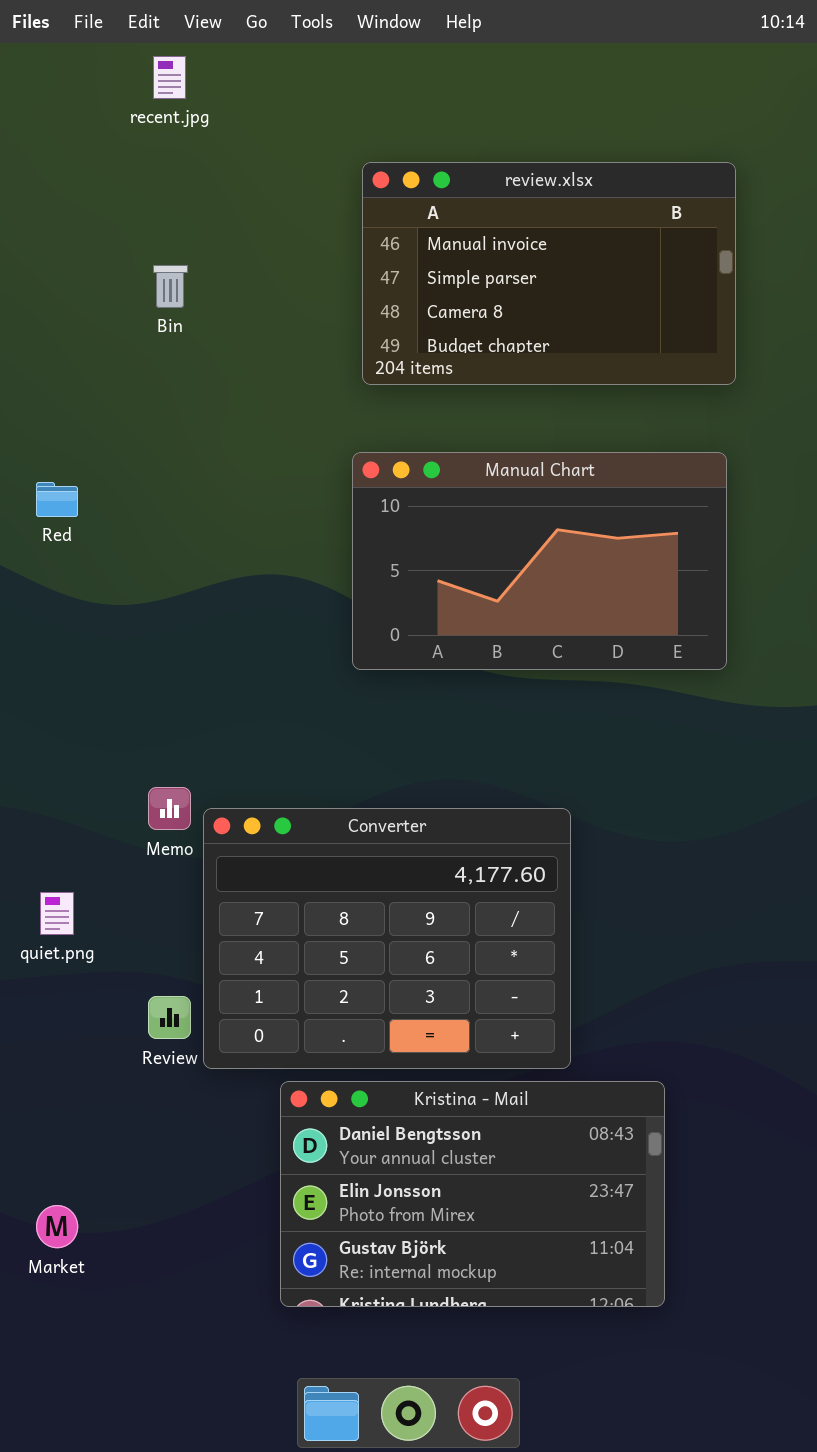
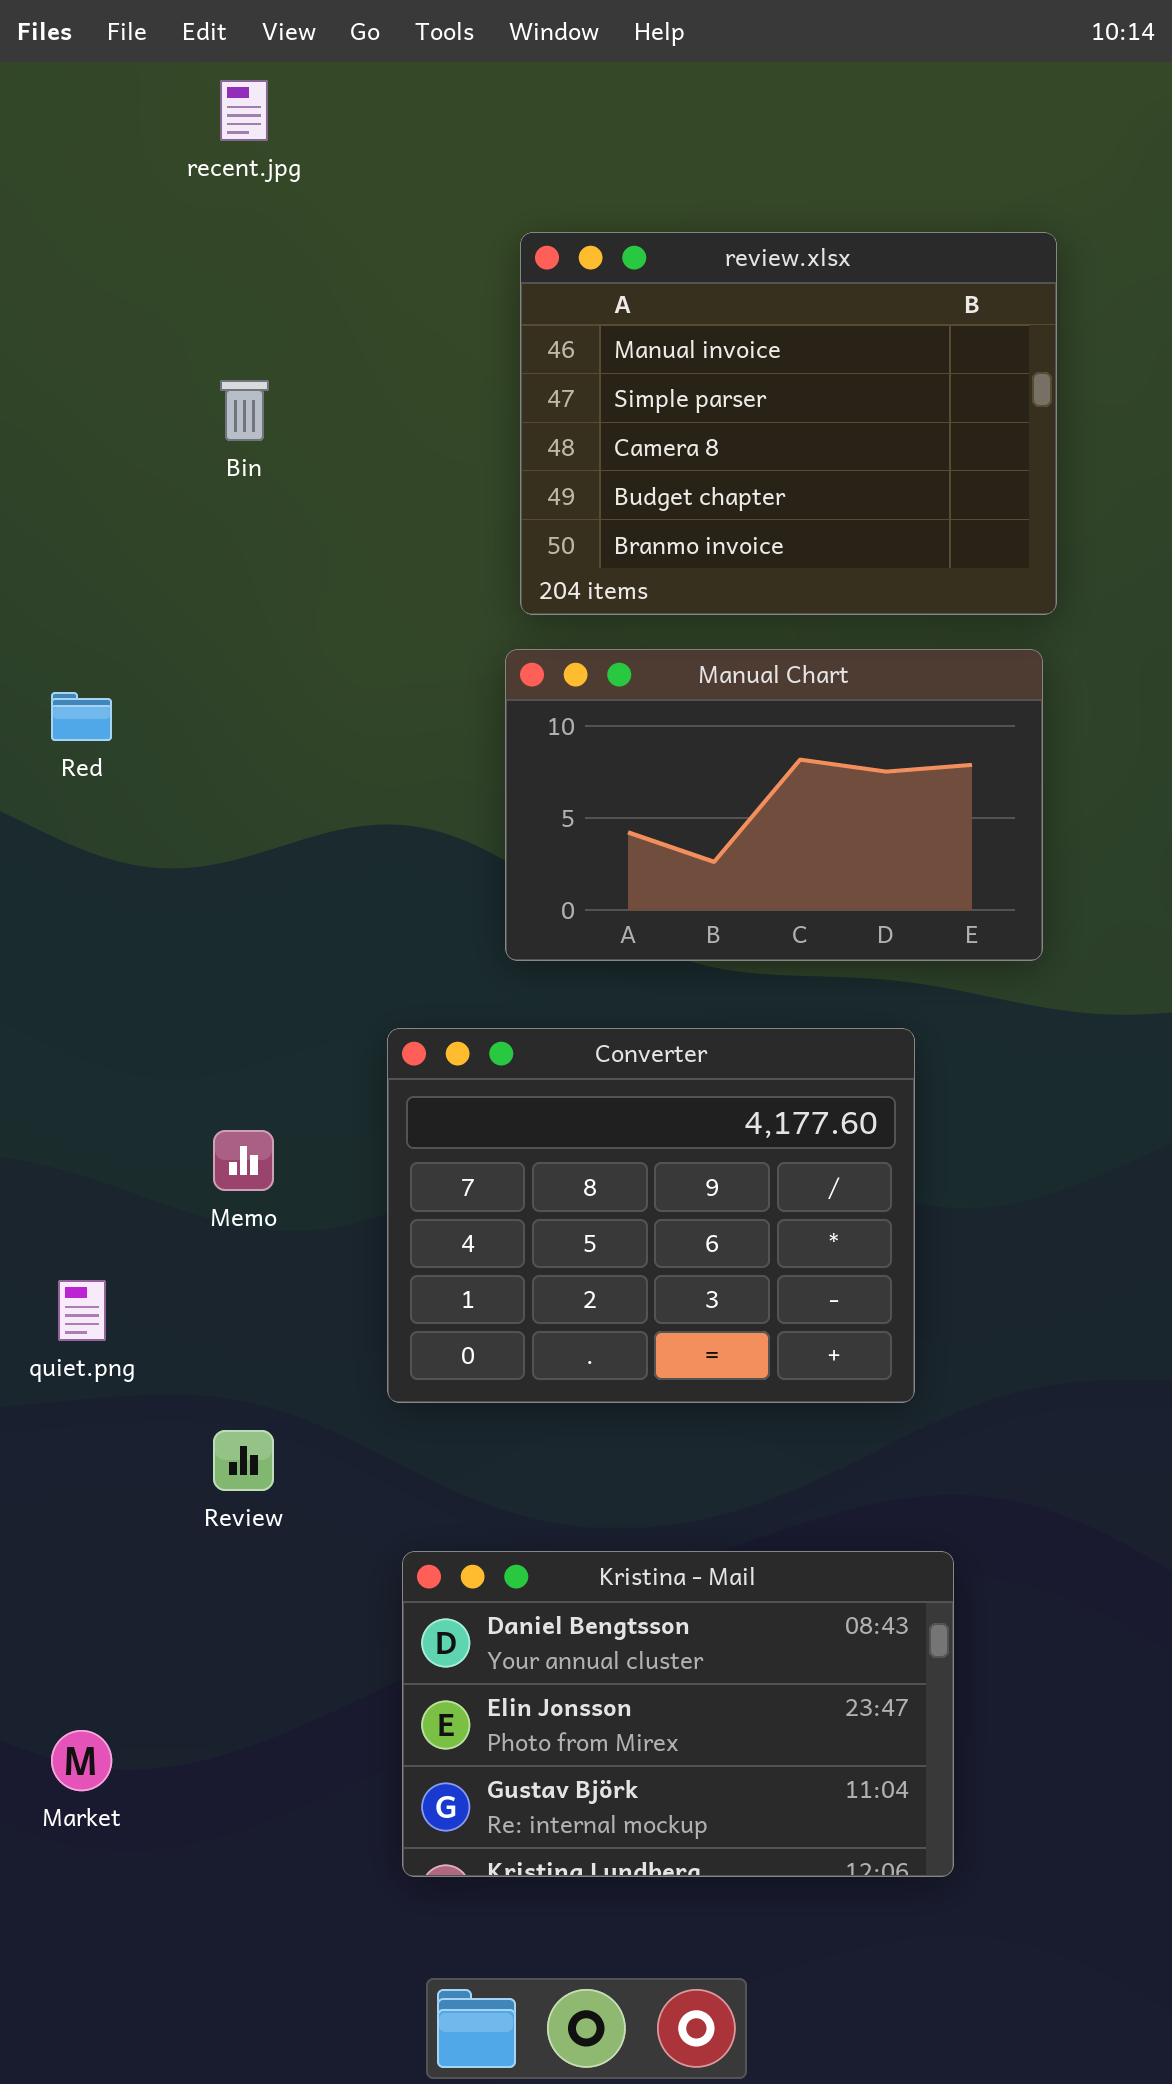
review.xlsx: [362,162,736,385] -> [520,232,1057,615], resized
Converter: [203,808,571,1069] -> [387,1028,915,1403], moved

